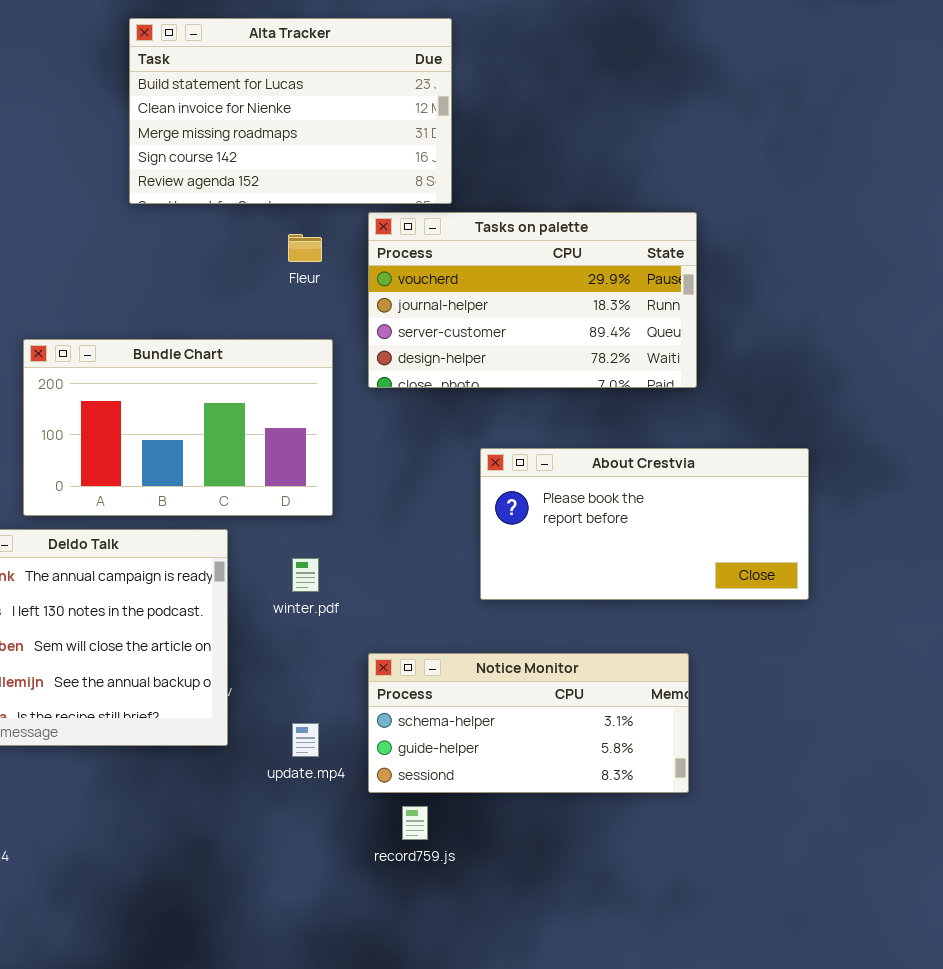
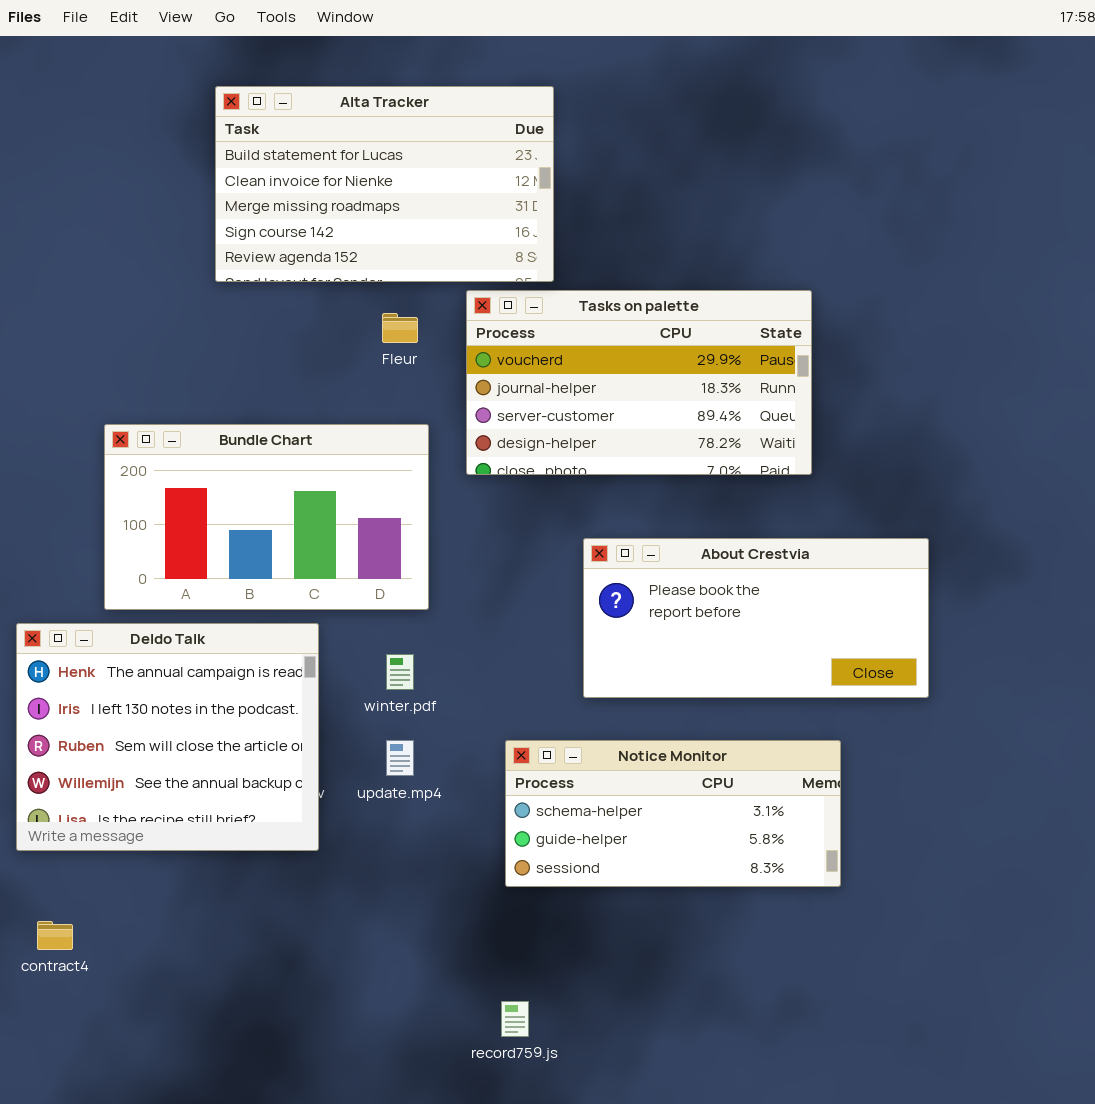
Notice Monitor: [368,653,689,793] -> [505,740,841,887], moved
update.mp4: [292,723,319,757] -> [386,740,414,776], moved
record759.js: [402,806,428,840] -> [501,1001,529,1037], moved

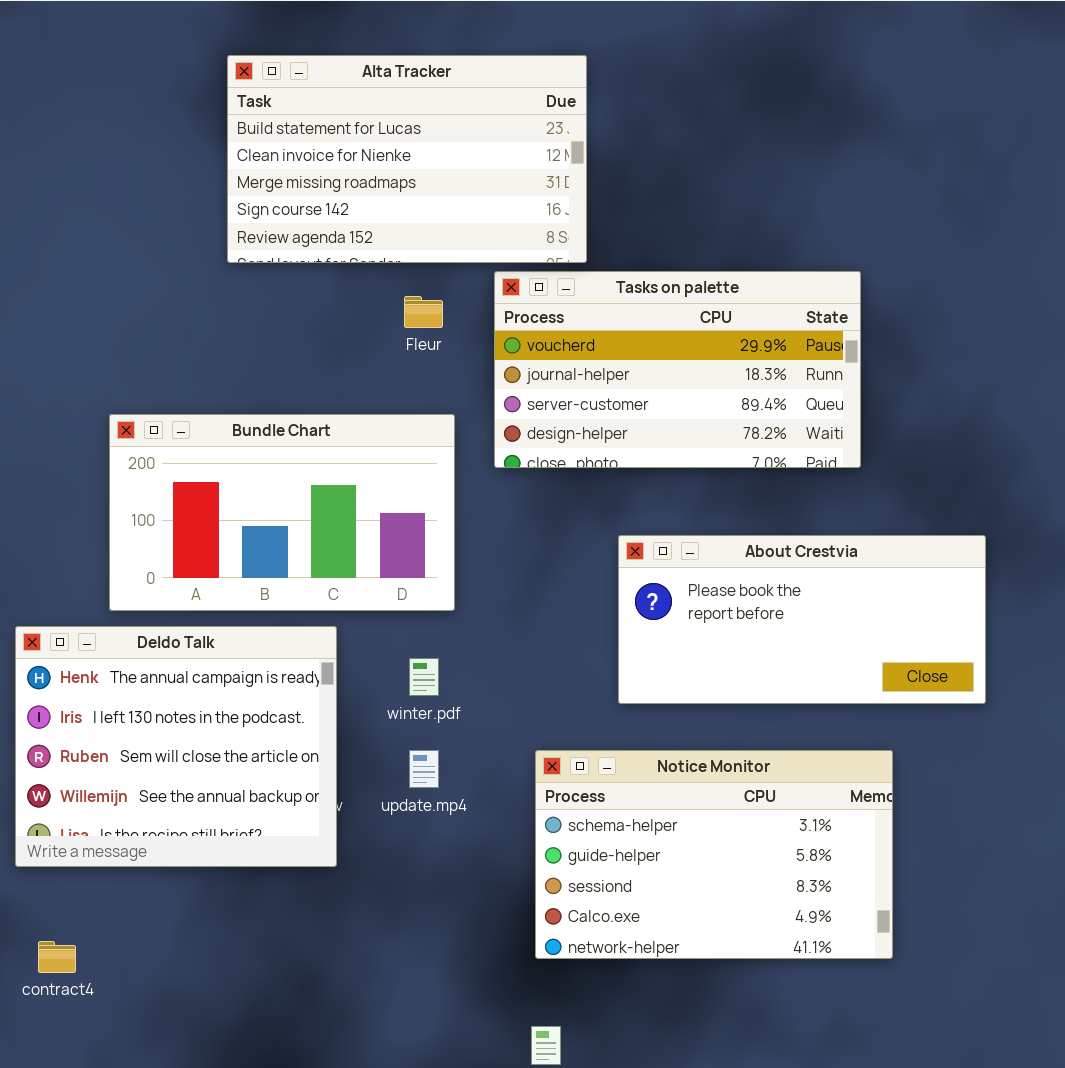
Notice Monitor: [505,740,841,887] -> [535,750,893,959], resized

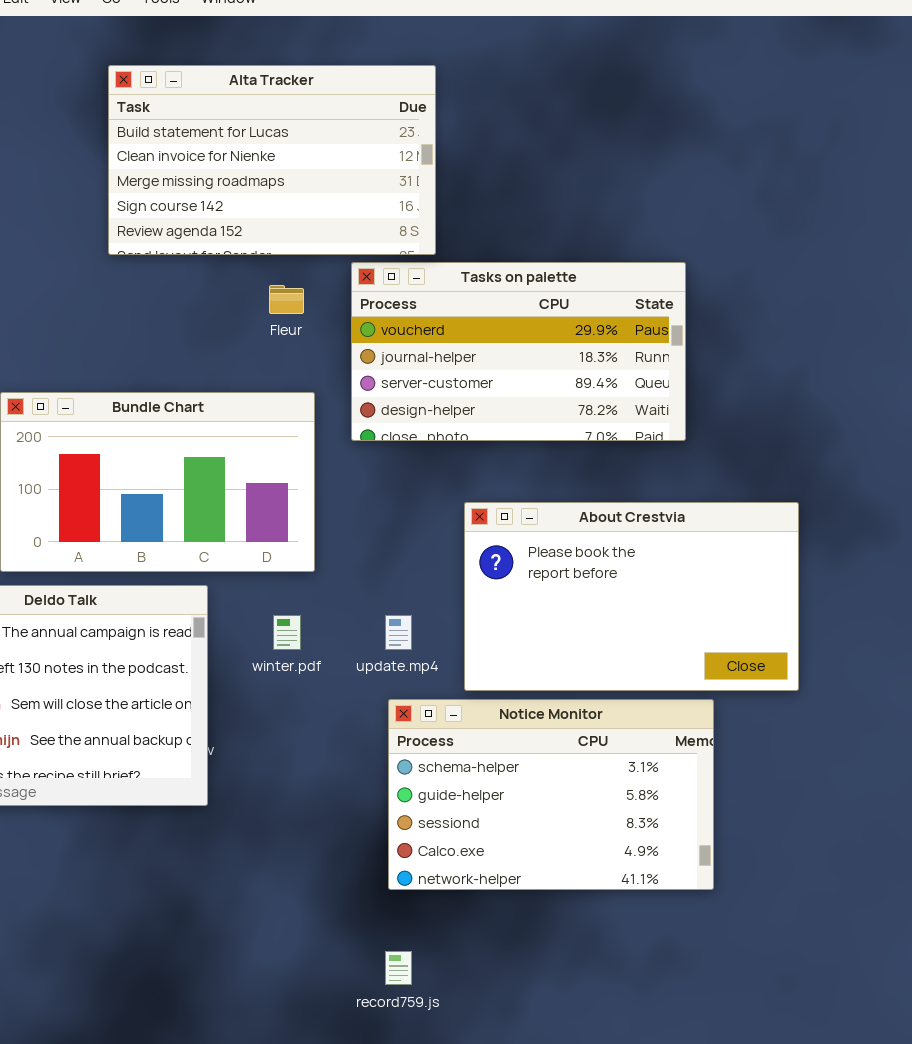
About Crestvia: [618,535,986,704] -> [464,502,799,691], resized
update.mp4: [409,750,439,788] -> [385,615,412,650], moved

